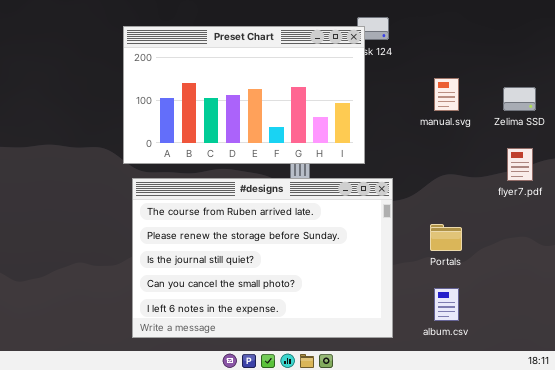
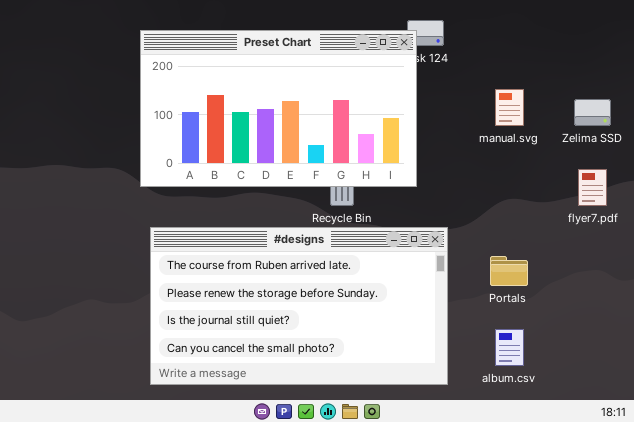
#designs: [132,178,393,338] -> [150,227,448,385], resized

